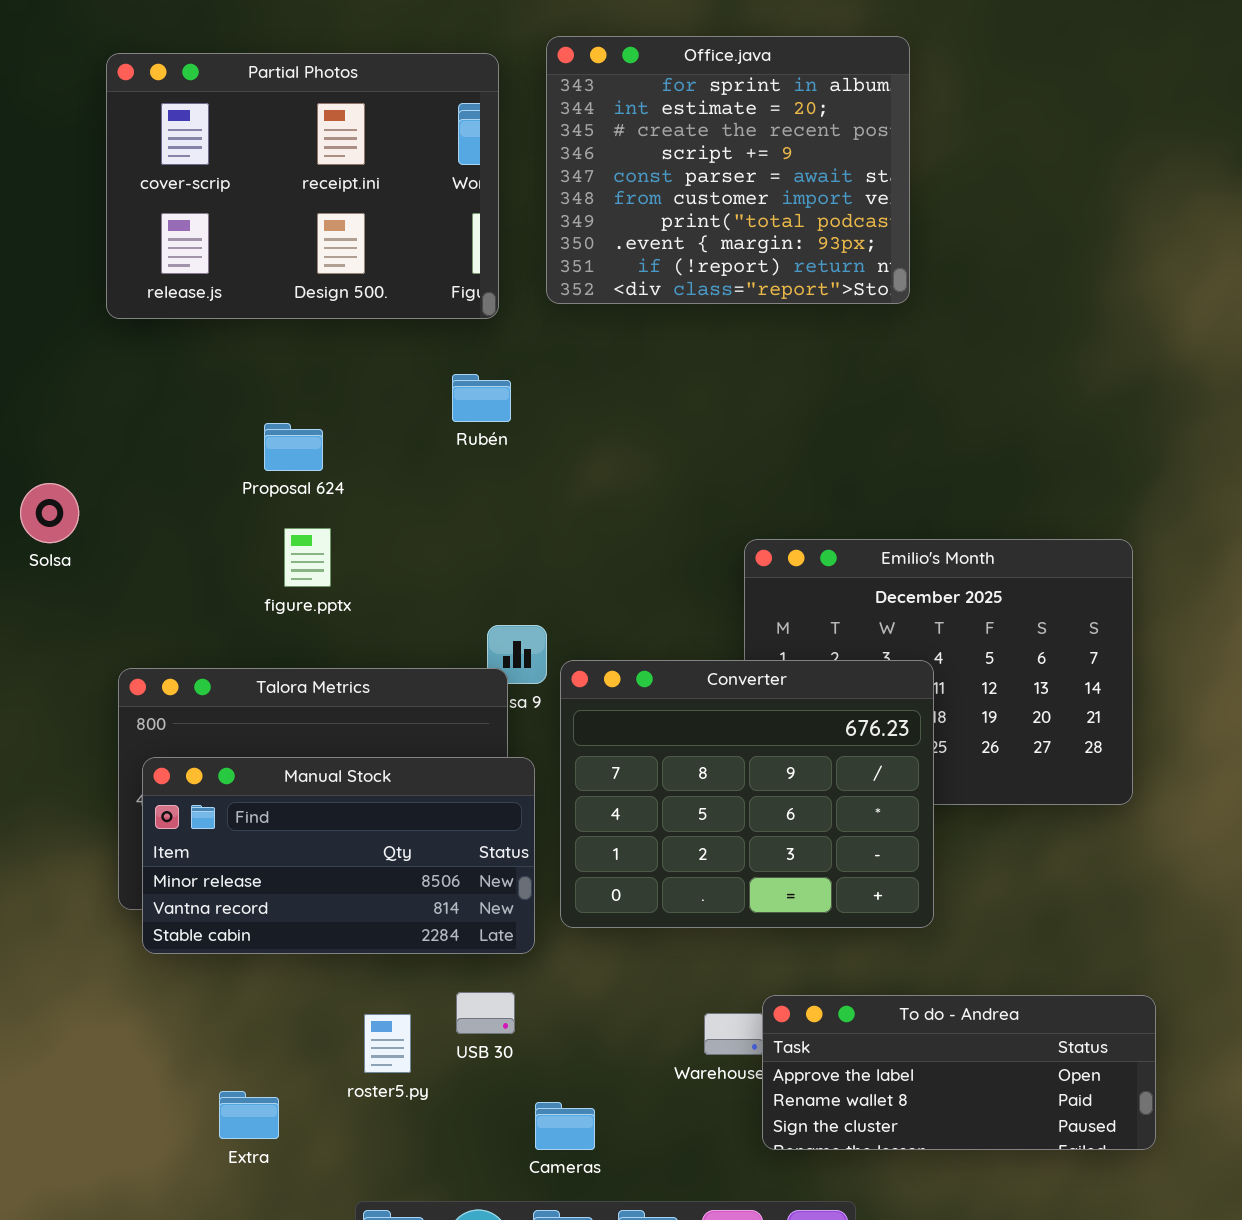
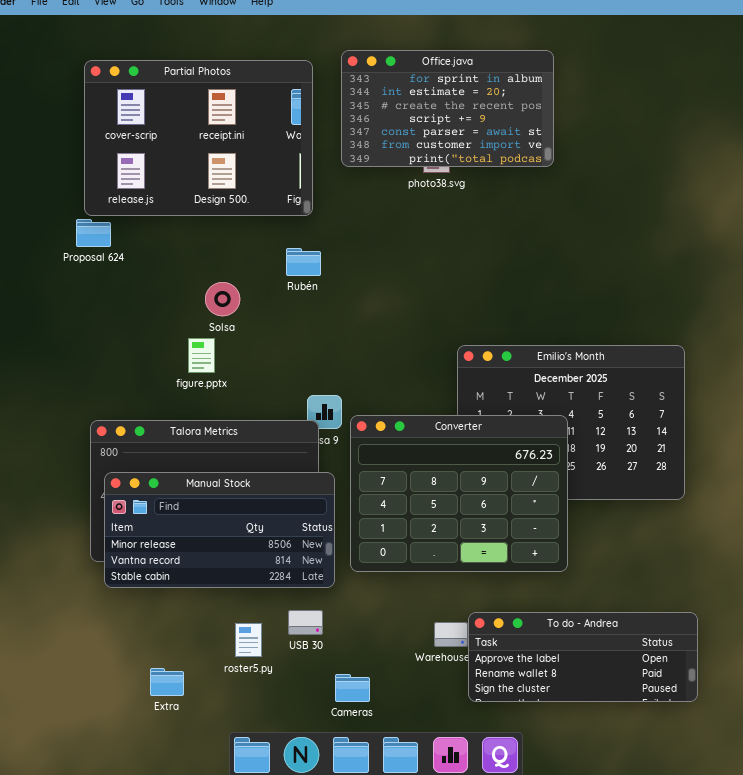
Office.java: [546,36,910,304] -> [341,50,554,167], resized
Proposal 624: [264,423,323,471] -> [76,219,111,247], moved
Solsa: [20,483,79,543] -> [205,282,240,316], moved

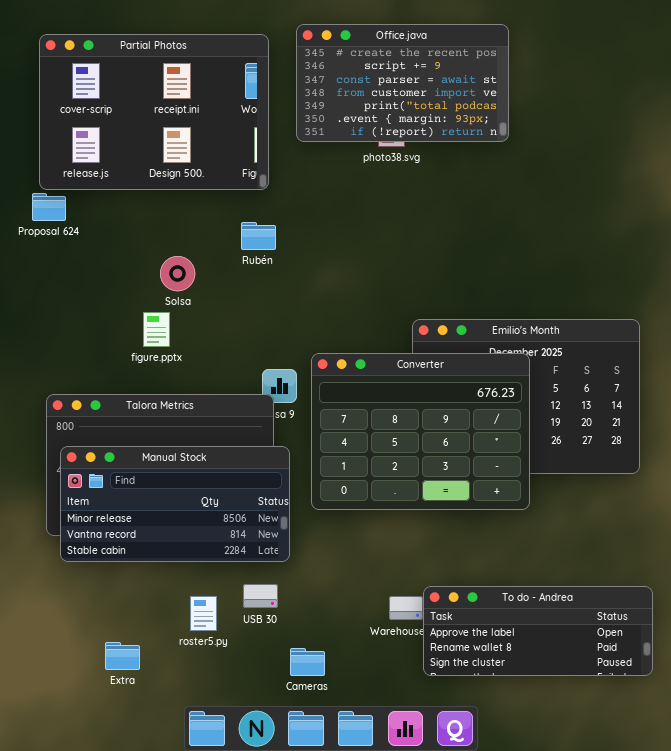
Office.java: [341,50,554,167] -> [296,24,509,142], scrolled down 2 rows
Converter: [350,415,568,572] -> [311,353,530,510], moved

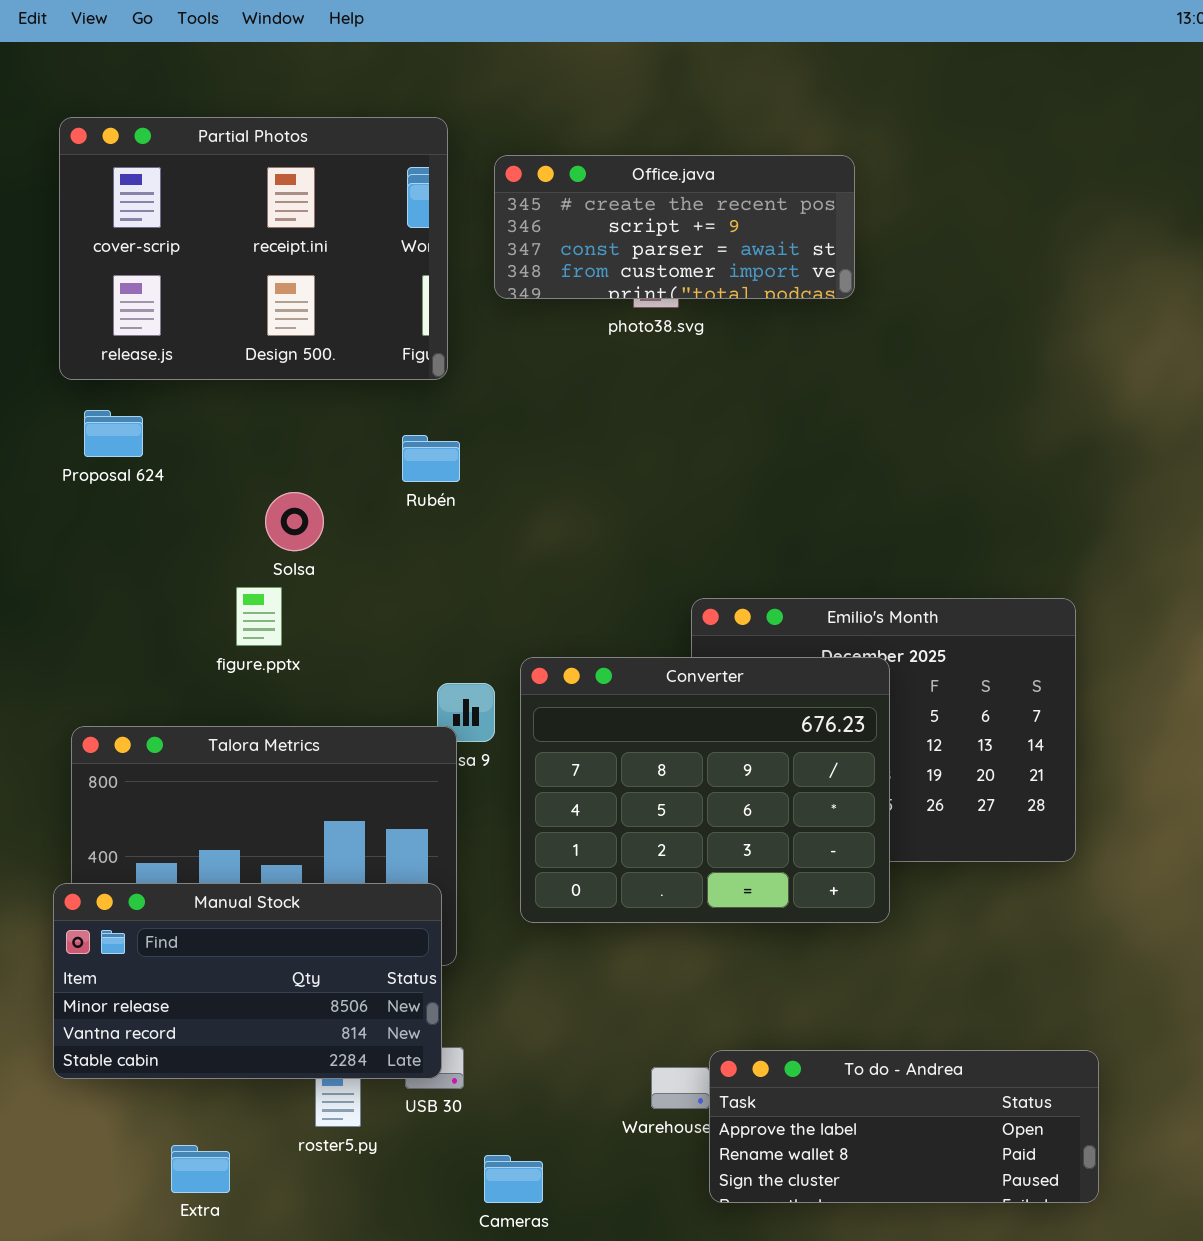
Office.java: [296,24,509,142] -> [494,155,855,299], resized
Proposal 624: [32,193,66,221] -> [84,410,143,457], moved
Manual Stock: [60,446,290,562] -> [53,883,442,1079], moved

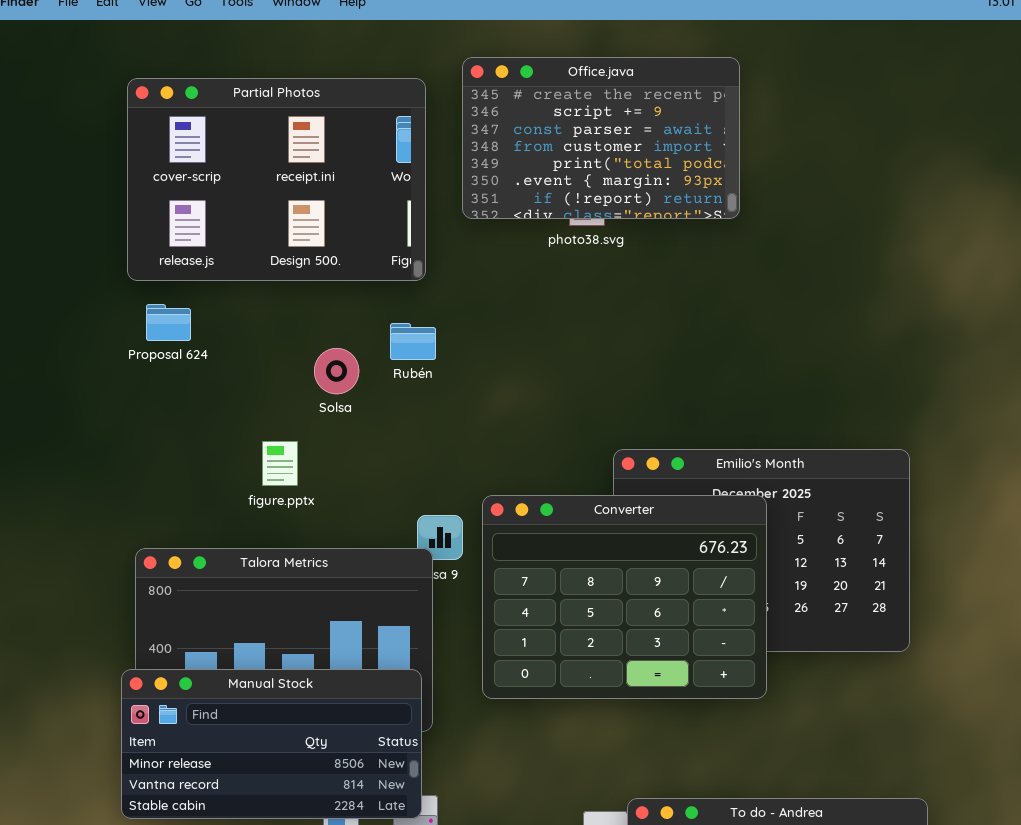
Office.java: [494,155,855,299] -> [462,57,740,219], resized
Solsa: [265,492,324,551] -> [314,348,359,394], moved

